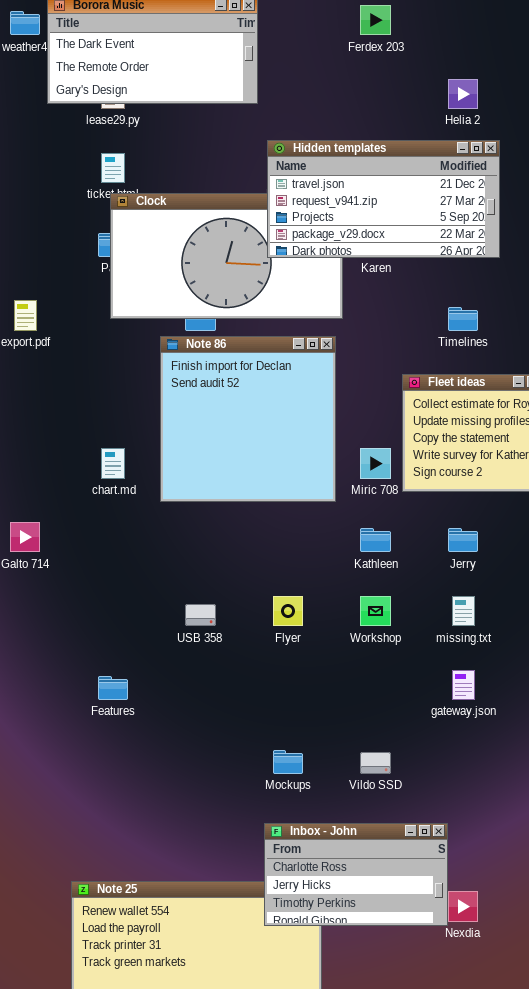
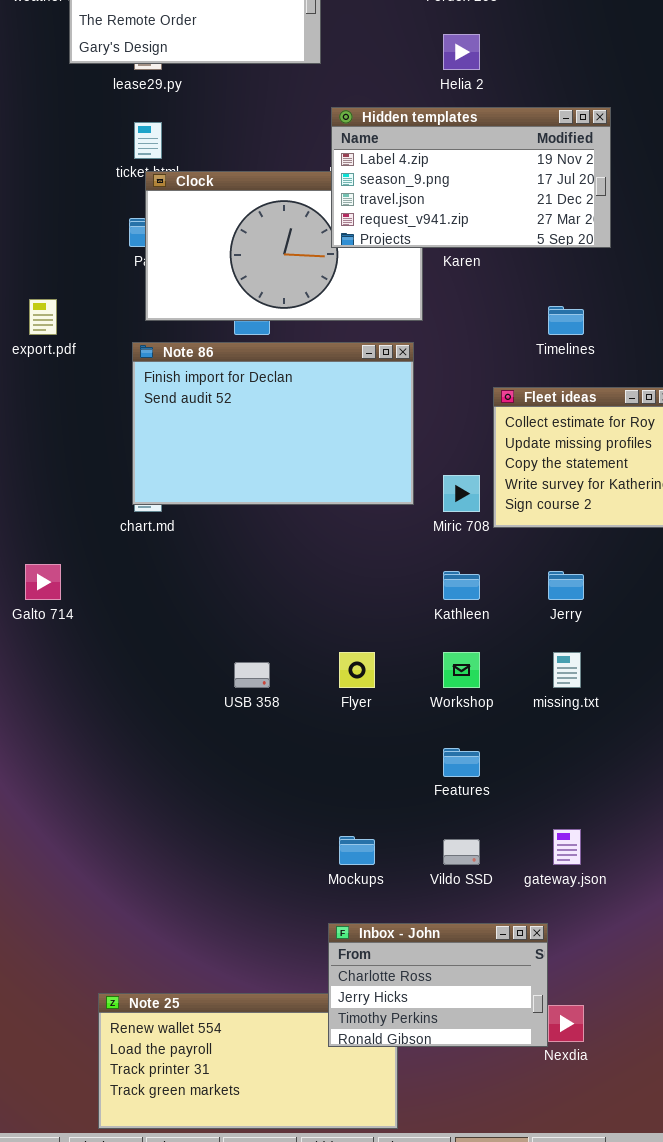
Helia 2: [448,79,478,109] -> [443,34,480,70], moved
Hidden templates: [267,140,500,258] -> [331,107,611,248], scrolled up 2 rows
Note 86: [160,336,336,502] -> [132,342,414,505], resized
gateway.json: [452,670,475,700] -> [553,829,581,865], moved
Features: [98,676,128,700] -> [443,748,480,777], moved

